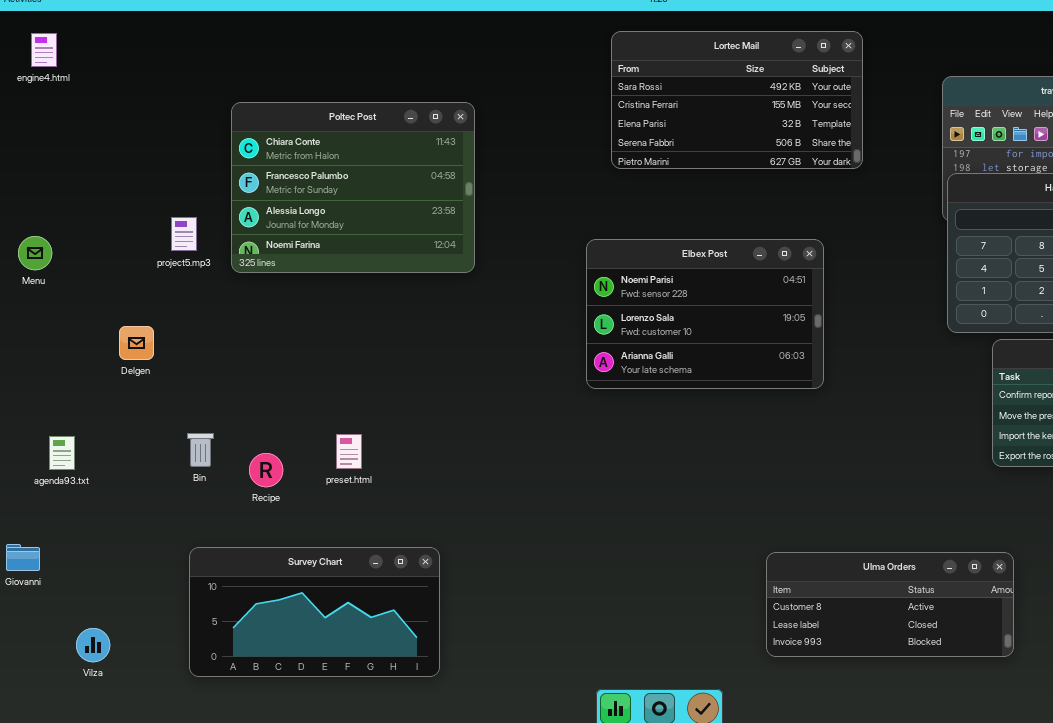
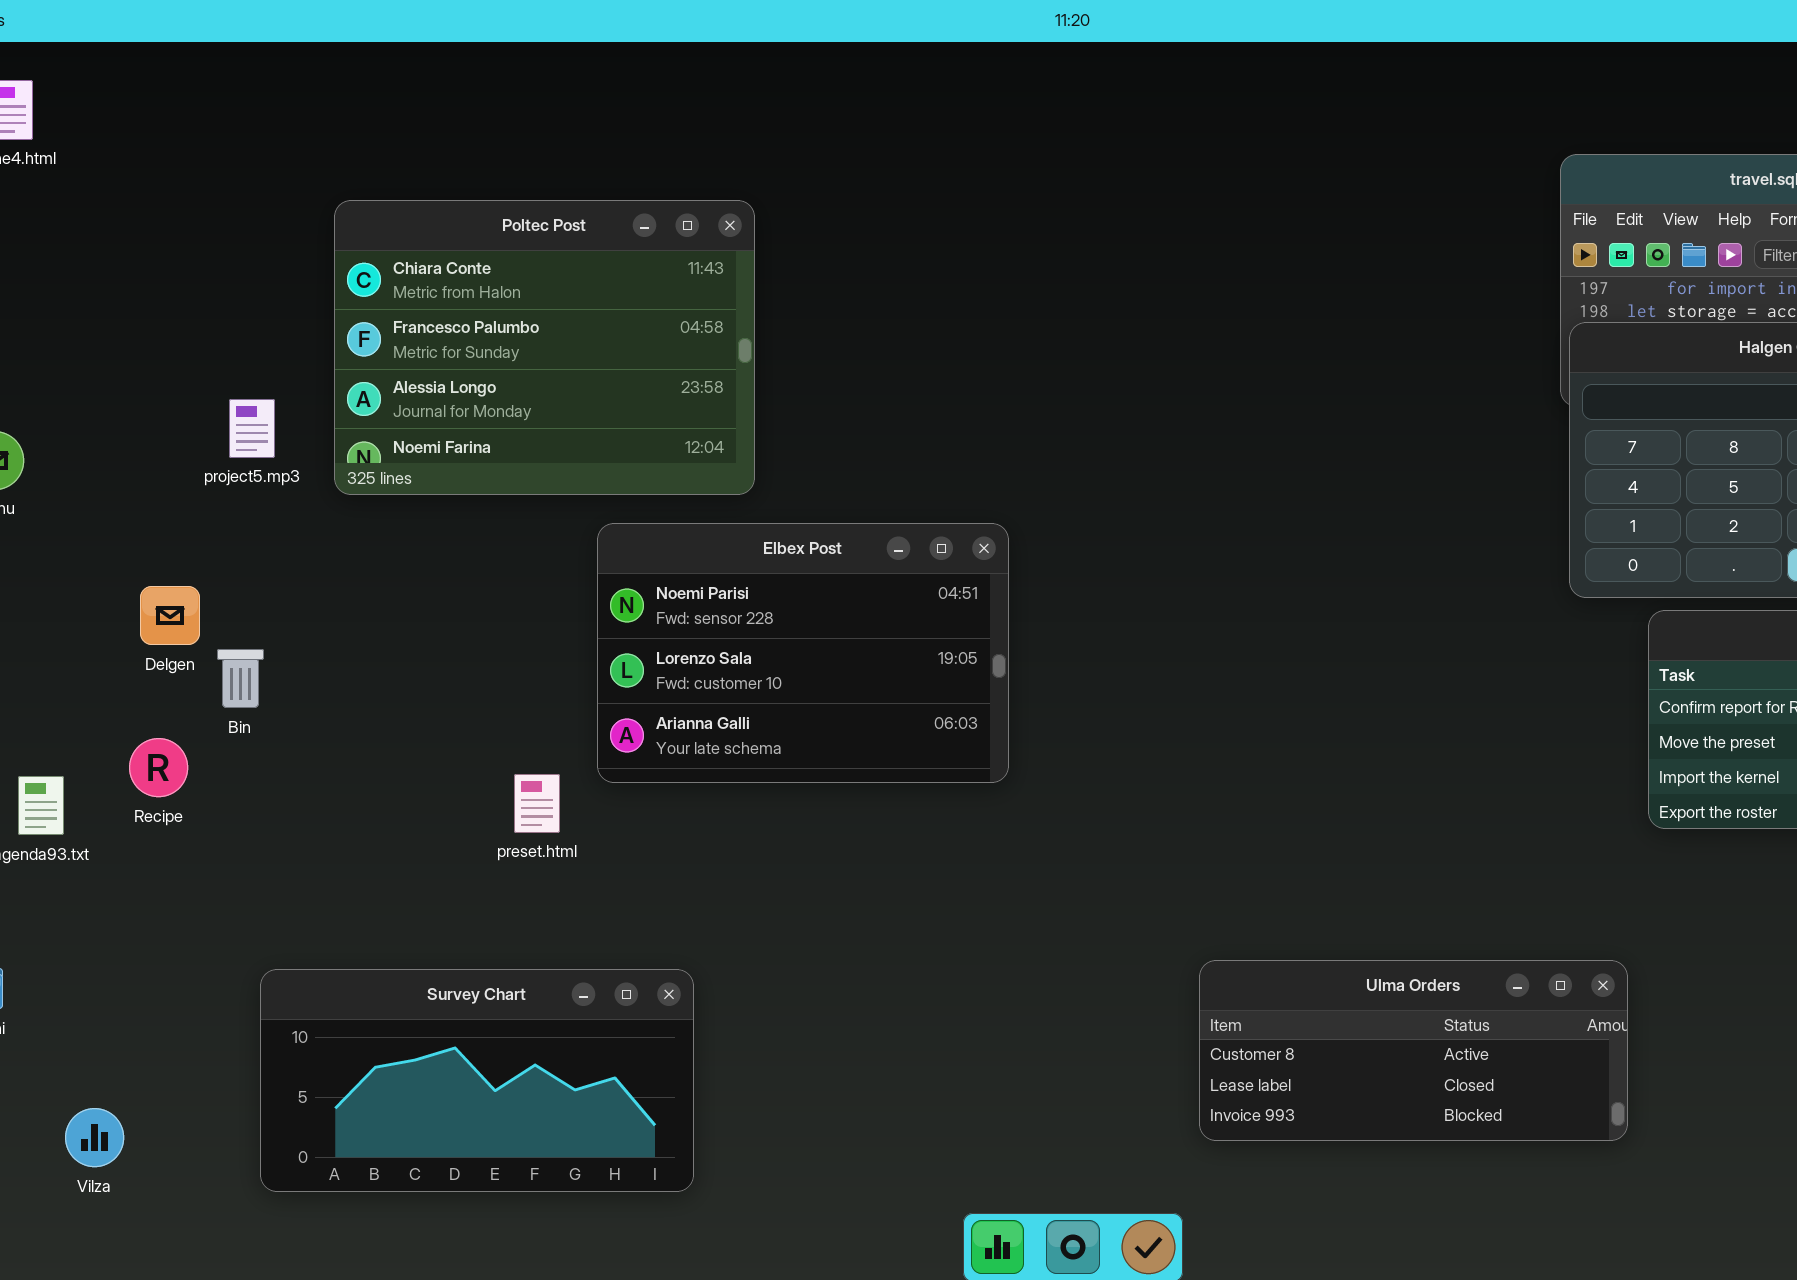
Lortec Mail: [611,31,863,169] -> none, closed
Elbex Post: [586,239,824,389] -> [597,523,1009,783], moved
Bin: [187,433,214,467] -> [217,649,264,708], moved
Recipe: [249,453,283,487] -> [129,738,188,797], moved
Ulma Orders: [766,552,1014,657] -> [1199,960,1628,1141], moved

